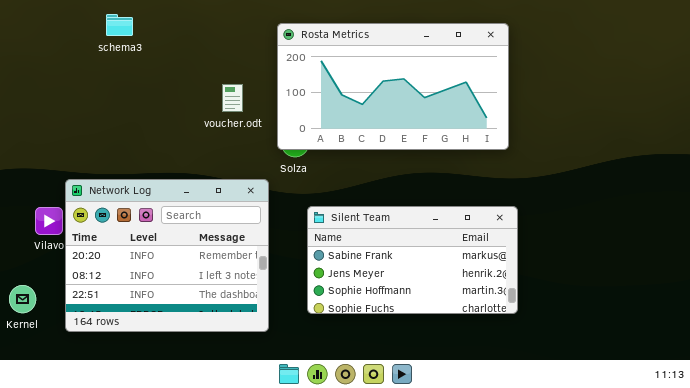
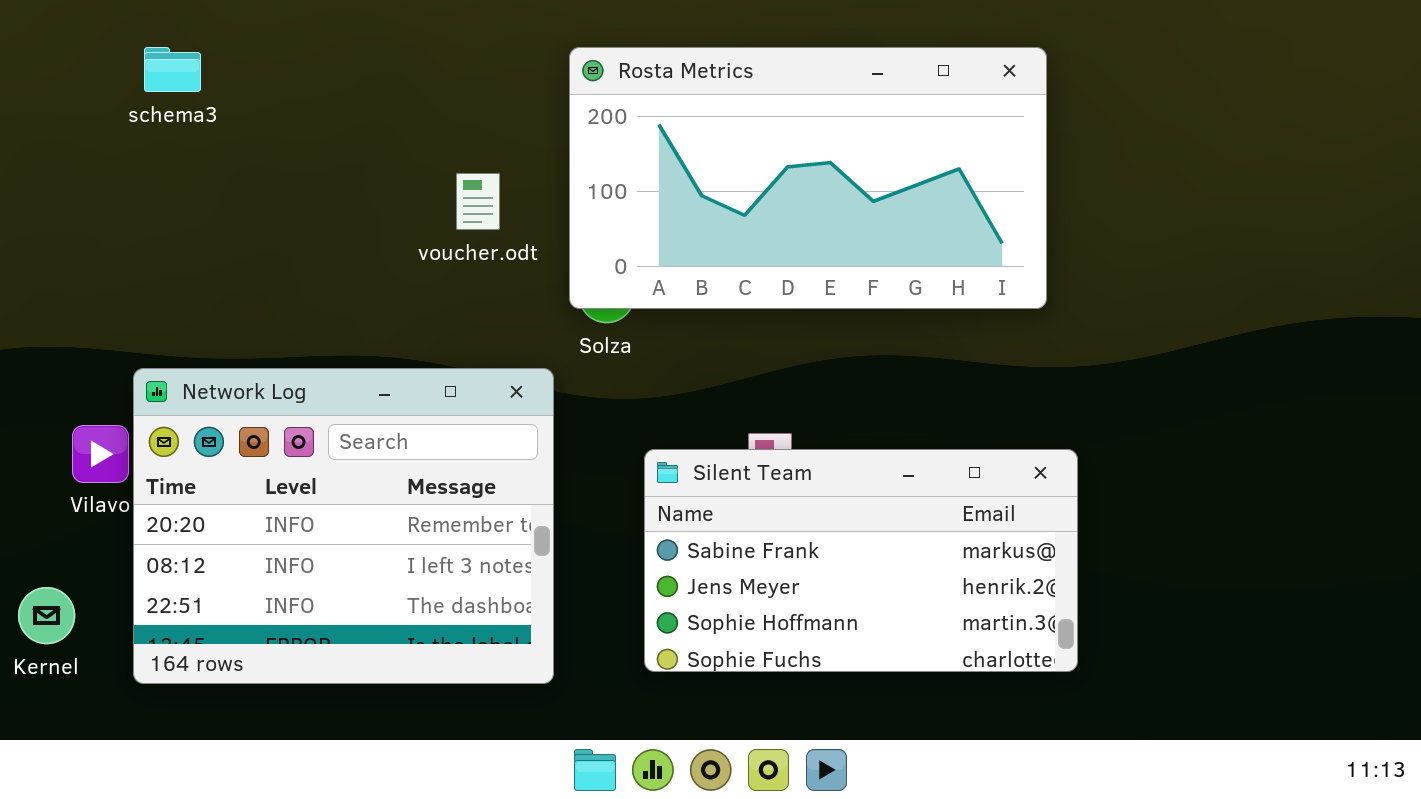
schema3: [106,14,133,36] -> [144,47,201,92], moved
Silent Team: [307,206,518,314] -> [644,449,1078,672], moved

